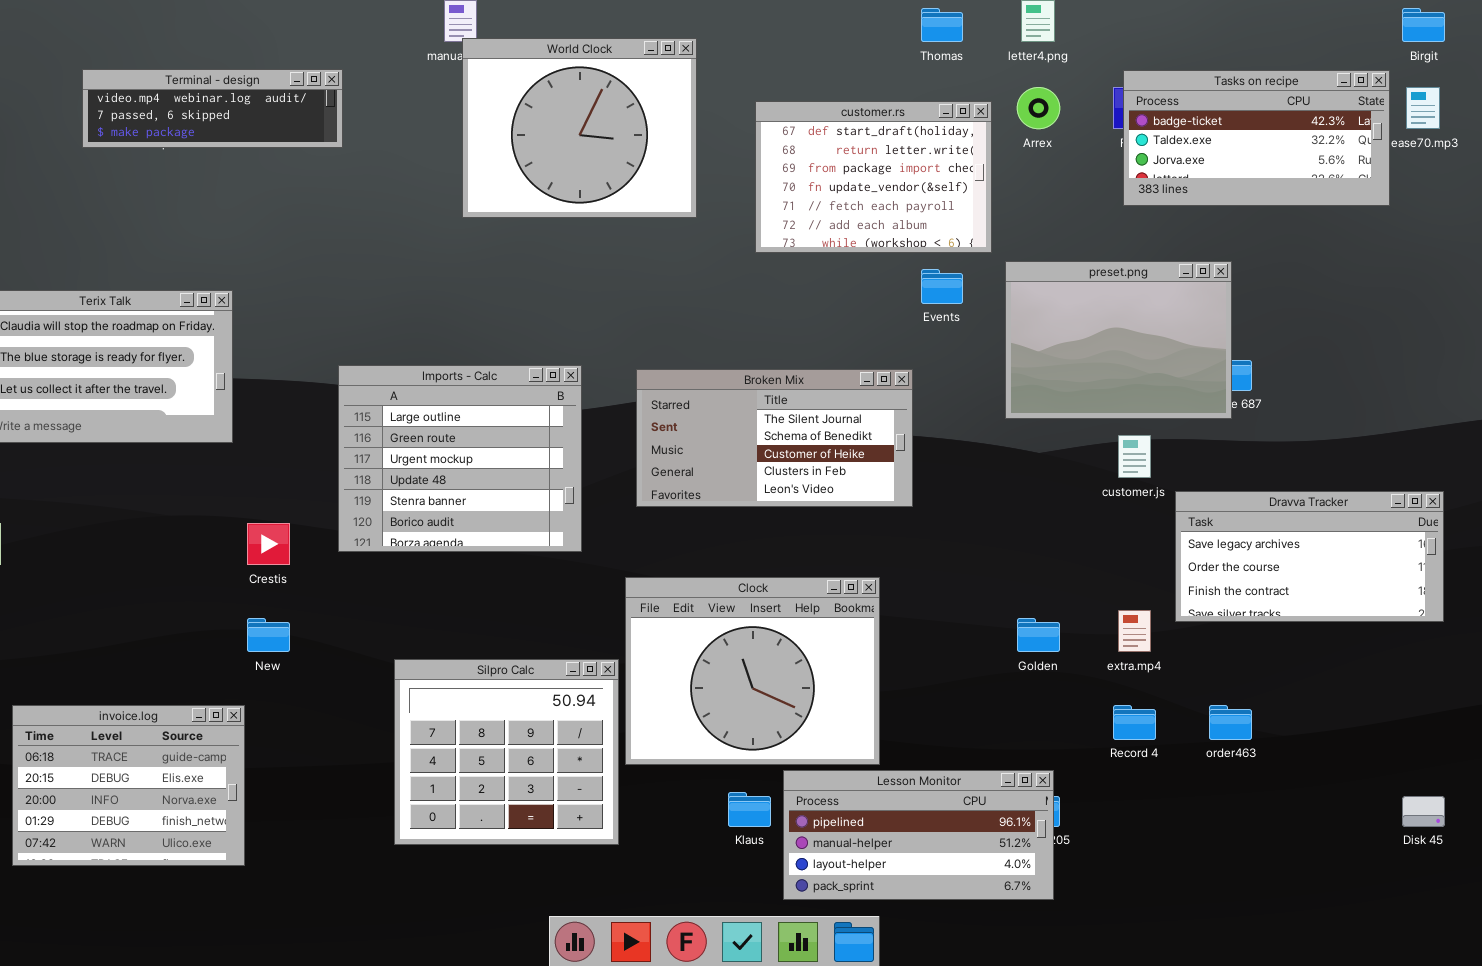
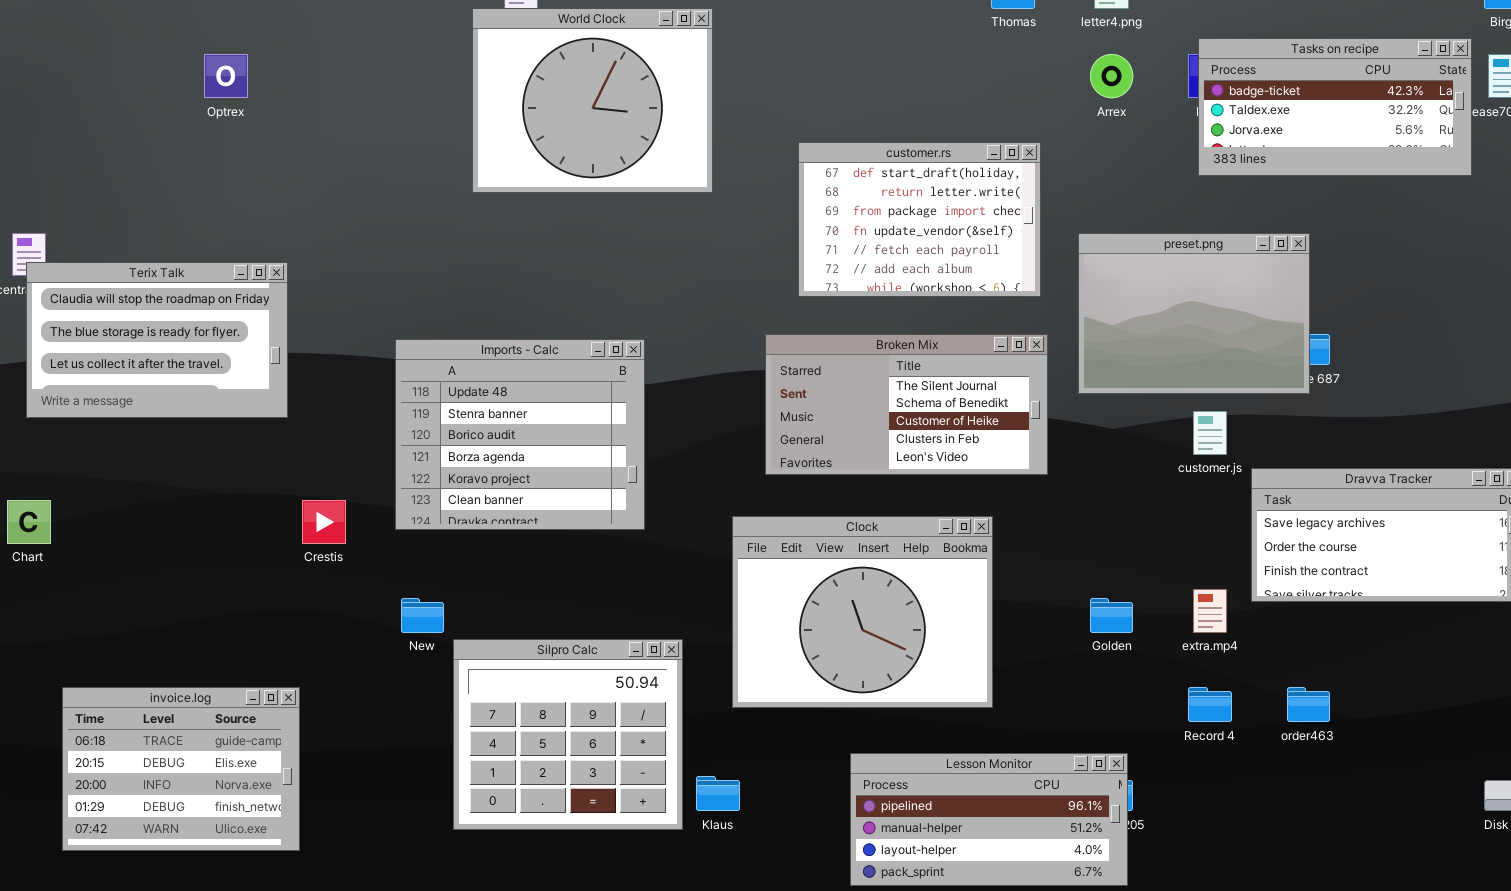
World Clock: [462,38,697,218] -> [472,8,713,193], moved
Terminal - design: [82,69,343,148] -> none, closed
customer.rs: [755,101,992,253] -> [798,142,1041,297], moved
Imports - Calc: [338,365,582,552] -> [395,339,645,530], scrolled down 3 rows
Broken Mix: [636,369,913,507] -> [765,334,1048,475], moved
Clock: [625,577,880,765] -> [732,516,993,708], moved
New: [247,618,290,652] -> [401,598,444,633], moved
Klaus: [728,792,771,827] -> [696,776,740,811], moved

